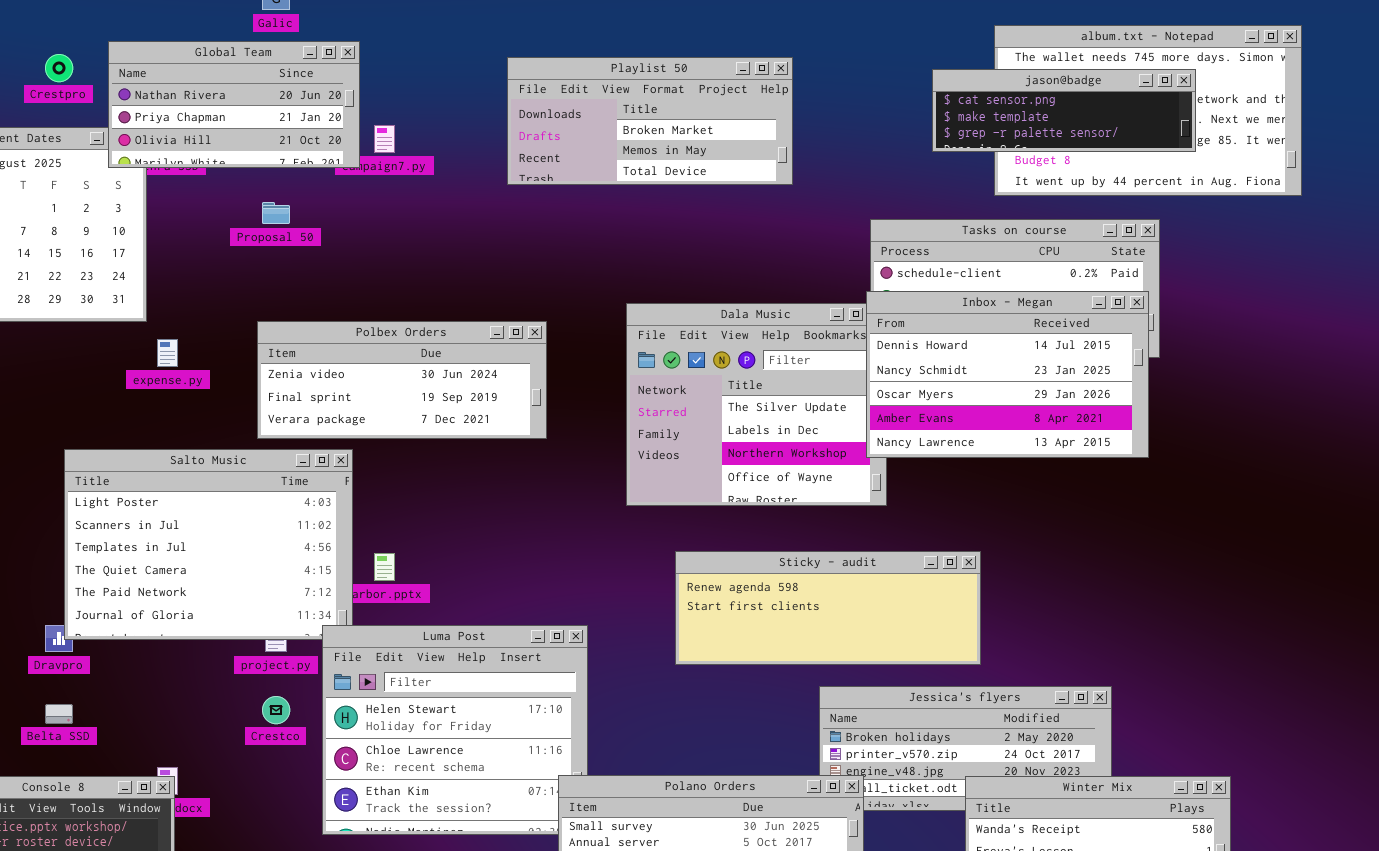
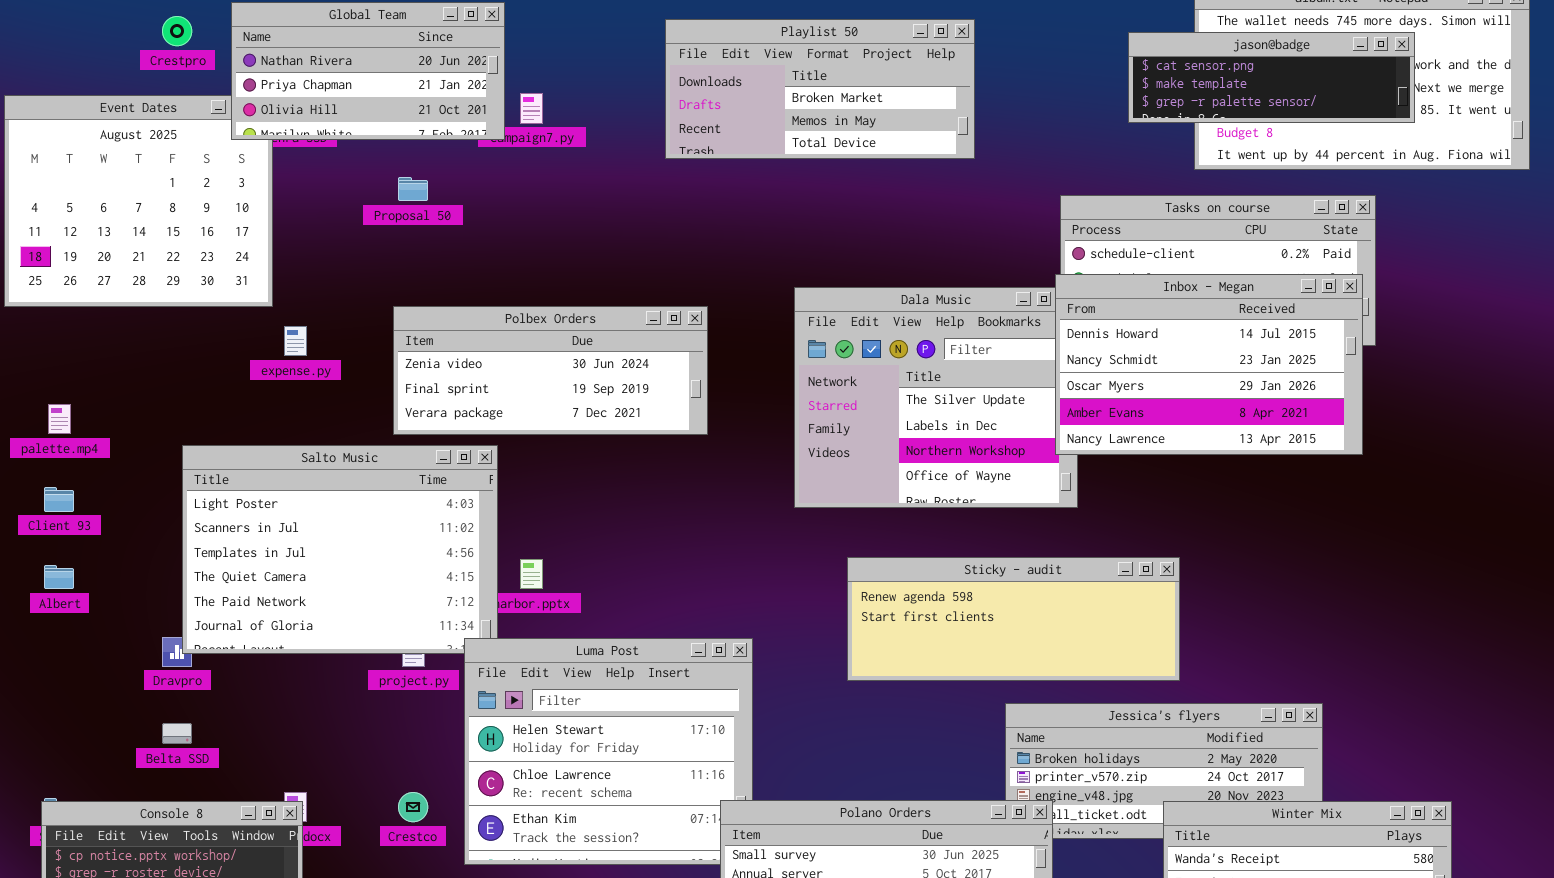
Crestco: [262,696,290,724] -> [398,792,428,822], moved

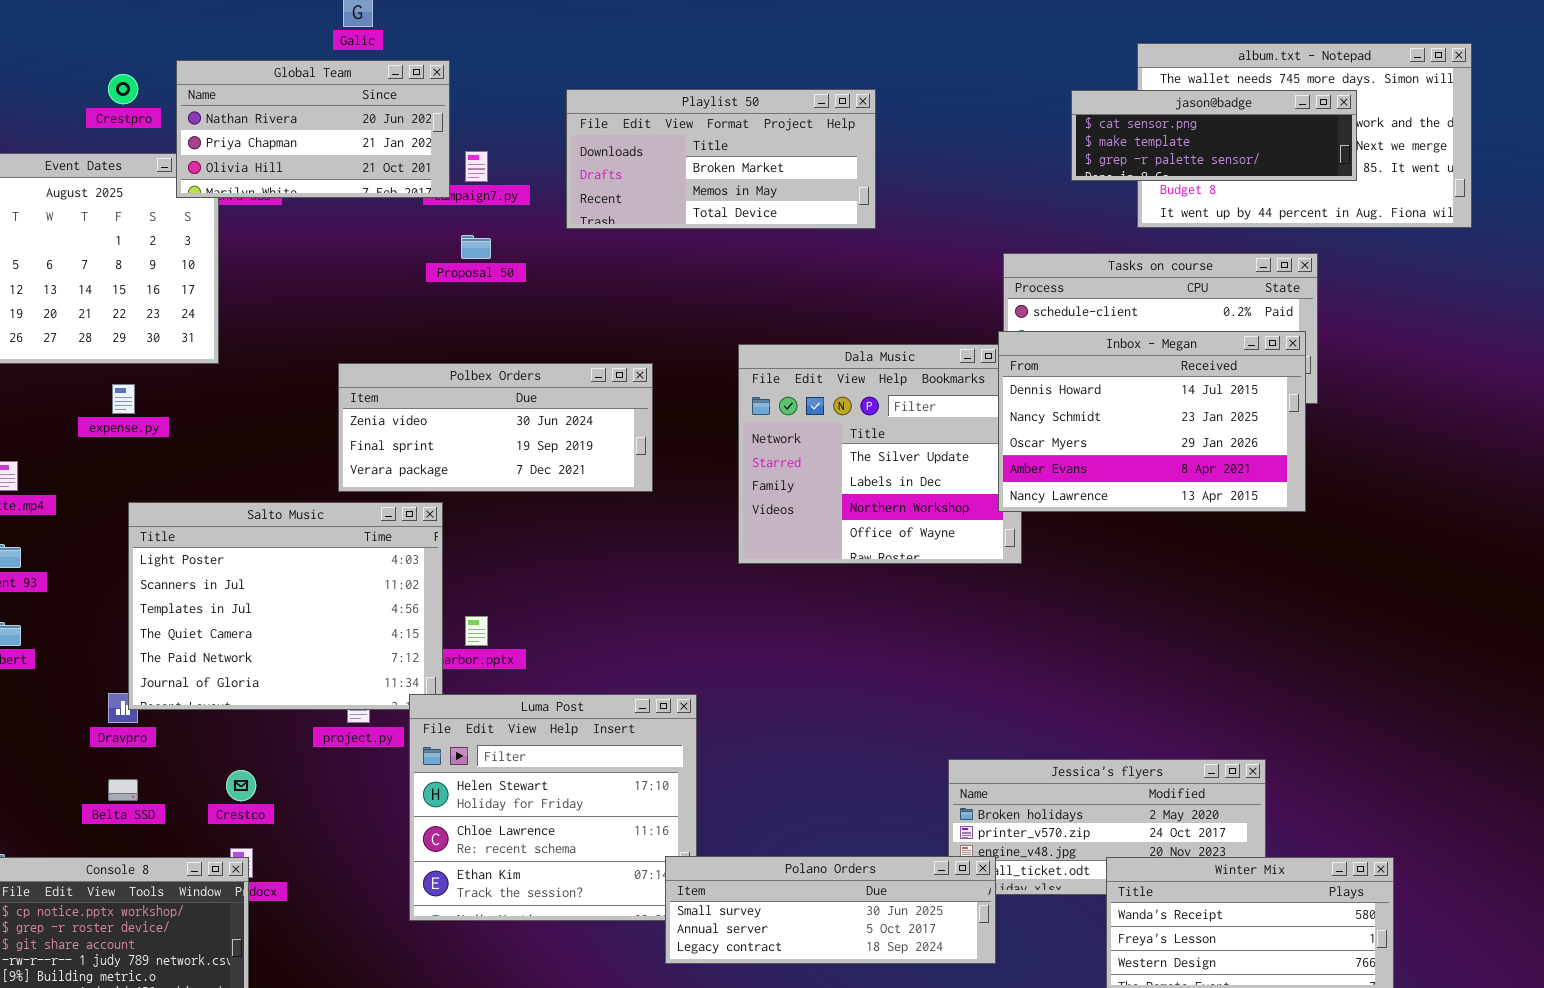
Playlist 50: [665,19,975,159] -> [566,89,876,229], moved
Proposal 50: [398,177,428,201] -> [461,235,491,259], moved
expense.py: [284,326,307,356] -> [112,384,135,414], moved
Sticky - audit: [847,557,1180,681] -> none, closed
Crestco: [398,792,428,822] -> [226,770,256,801], moved

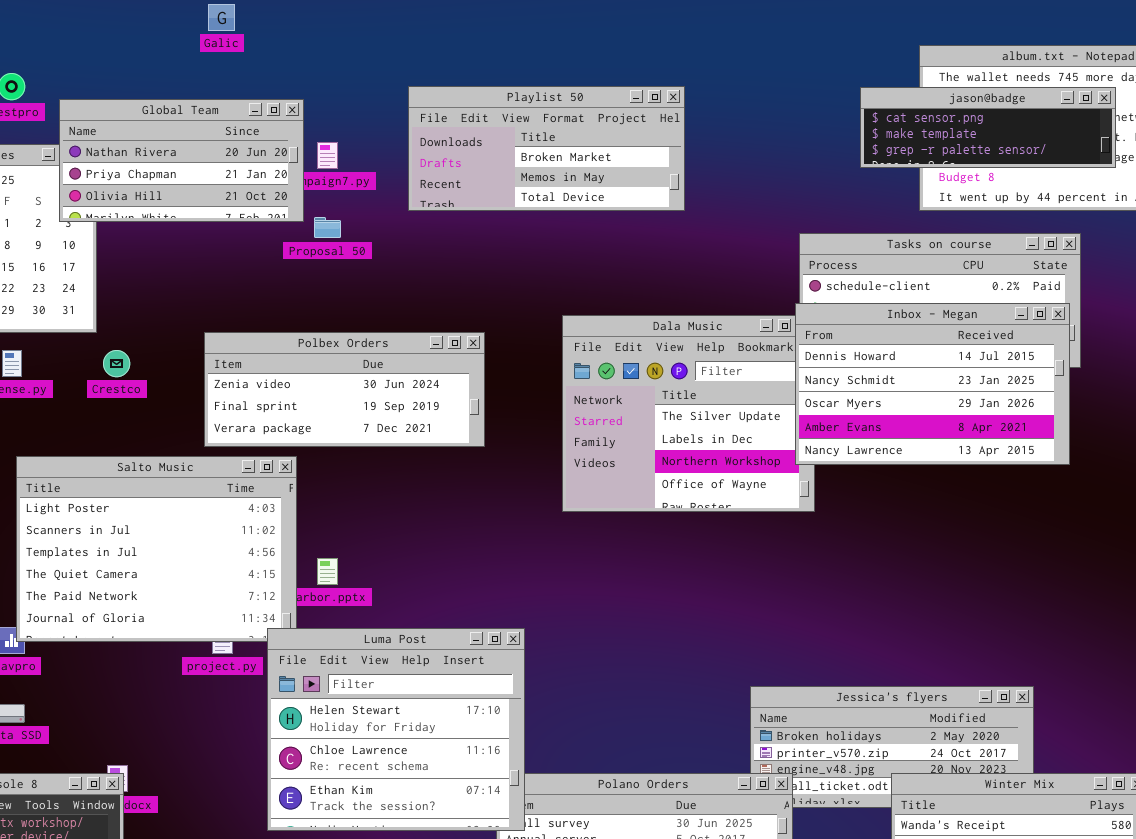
Global Team: [176,60,450,198] -> [59,99,304,222], moved
Luma Post: [409,694,697,921] -> [267,628,525,831], raised
Crestco: [226,770,256,801] -> [103,350,130,377], moved

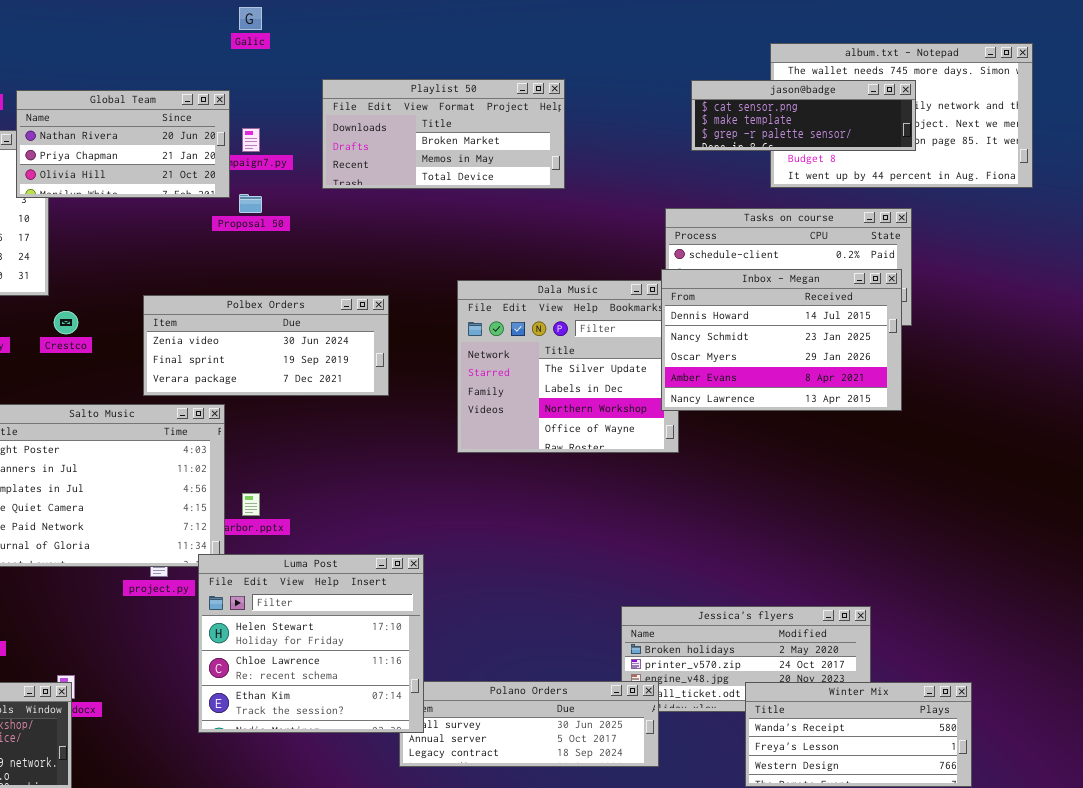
Galic: [208,4,235,31] -> [239,7,262,30], moved
jason@badge: [860,87,1116,168] -> [691,80,916,151], moved

